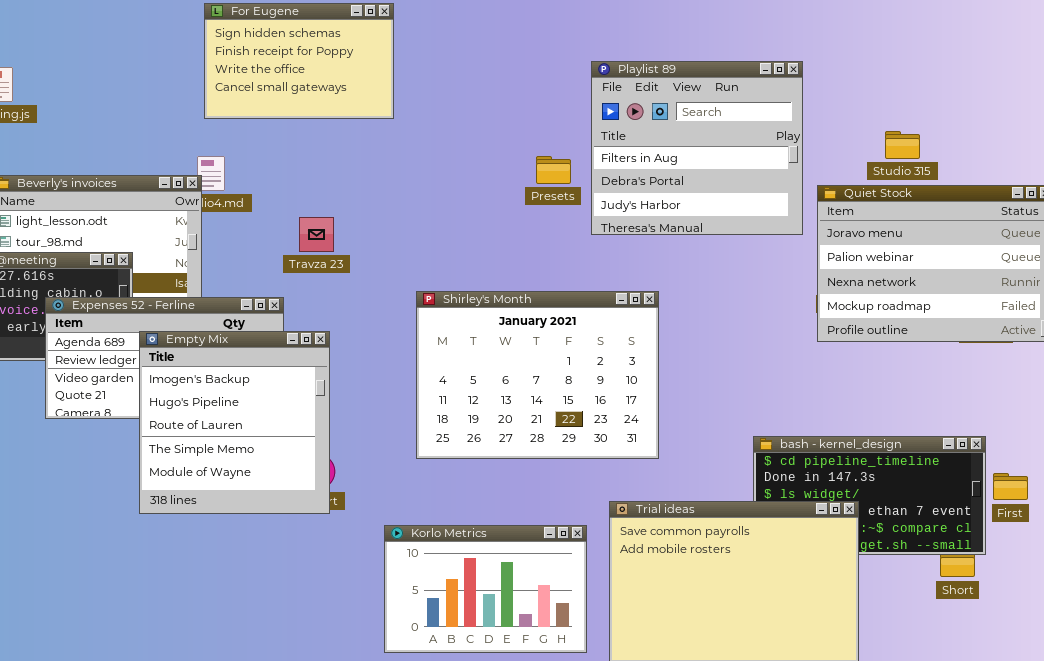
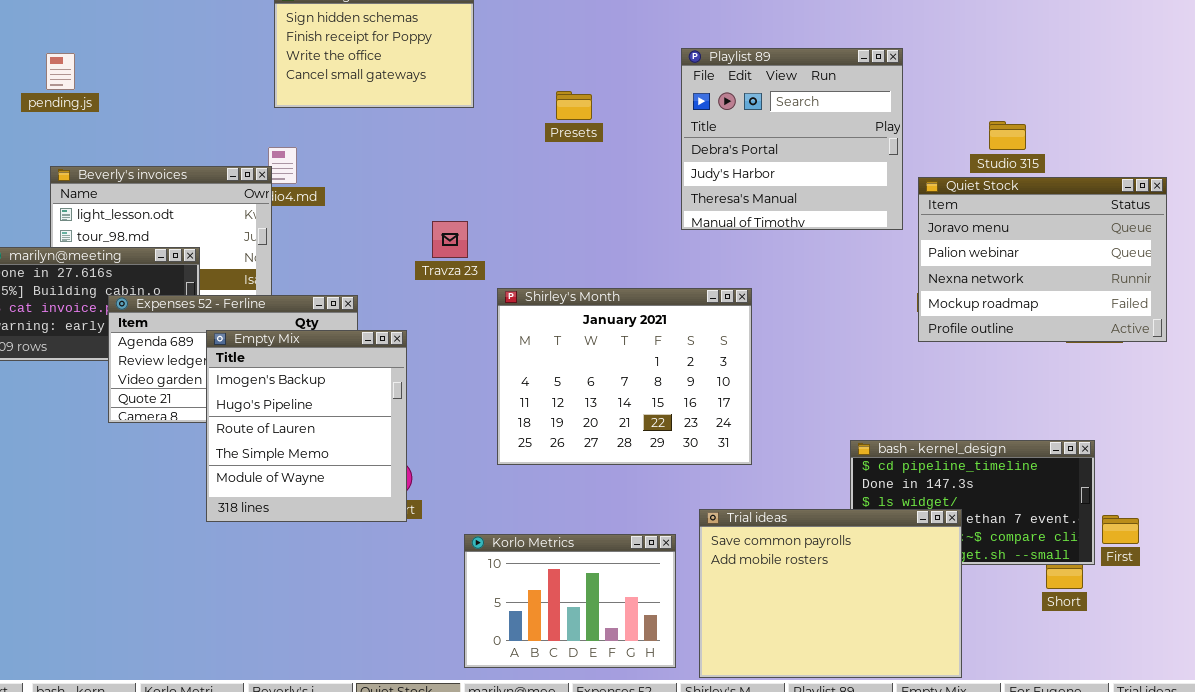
Playlist 89: [591,61,803,235] -> [681,48,903,230], scrolled down 1 row
Presets: [536,156,571,184] -> [556,91,592,120], moved
Travza 23: [299,217,334,252] -> [432,221,468,258], moved
First: [993,473,1028,500] -> [1102,515,1139,544], moved

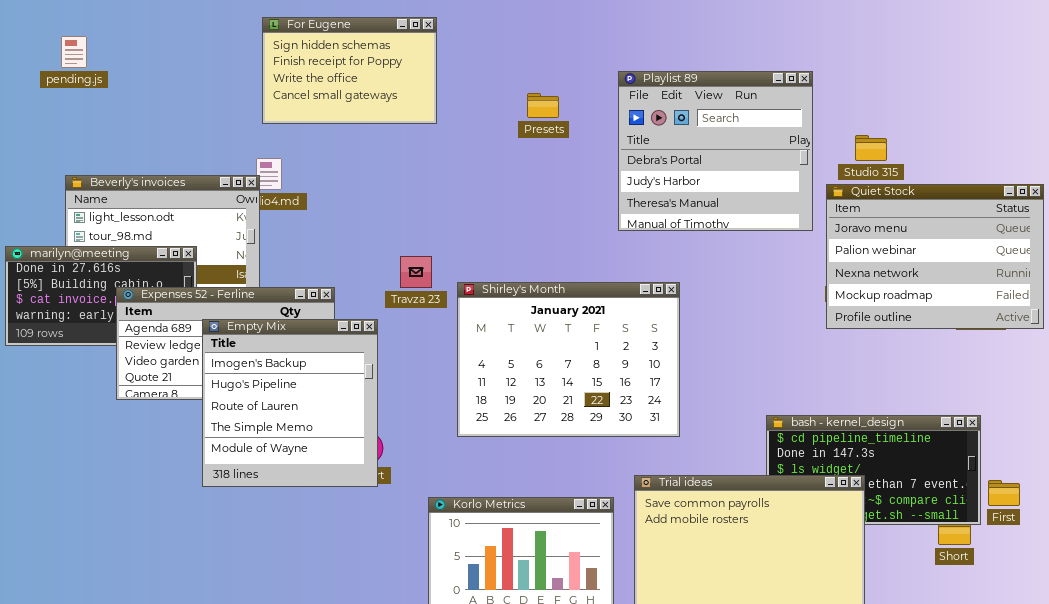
pending.js: [46,53,75,90] -> [61,36,87,68], moved
Presets: [556,91,592,120] -> [527,93,559,118], moved
Studio 315: [989,121,1026,150] -> [855,135,887,161], moved
Travza 23: [432,221,468,258] -> [400,256,432,288], moved

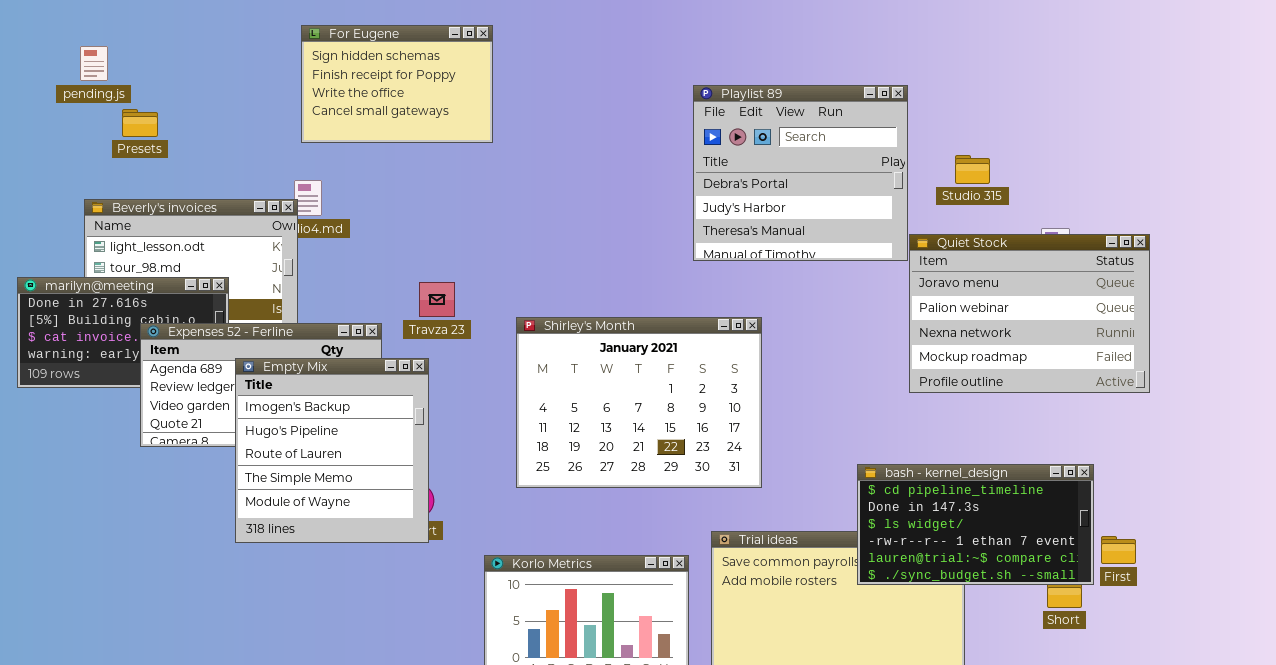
Presets: [527,93,559,118] -> [122,109,158,137], moved
Quiet Stock: [826,184,1044,329] -> [909,234,1150,393], moved
Travza 23: [400,256,432,288] -> [419,282,455,317], moved
bash - kernel_design: [766,415,981,525] -> [857,464,1094,585], raised

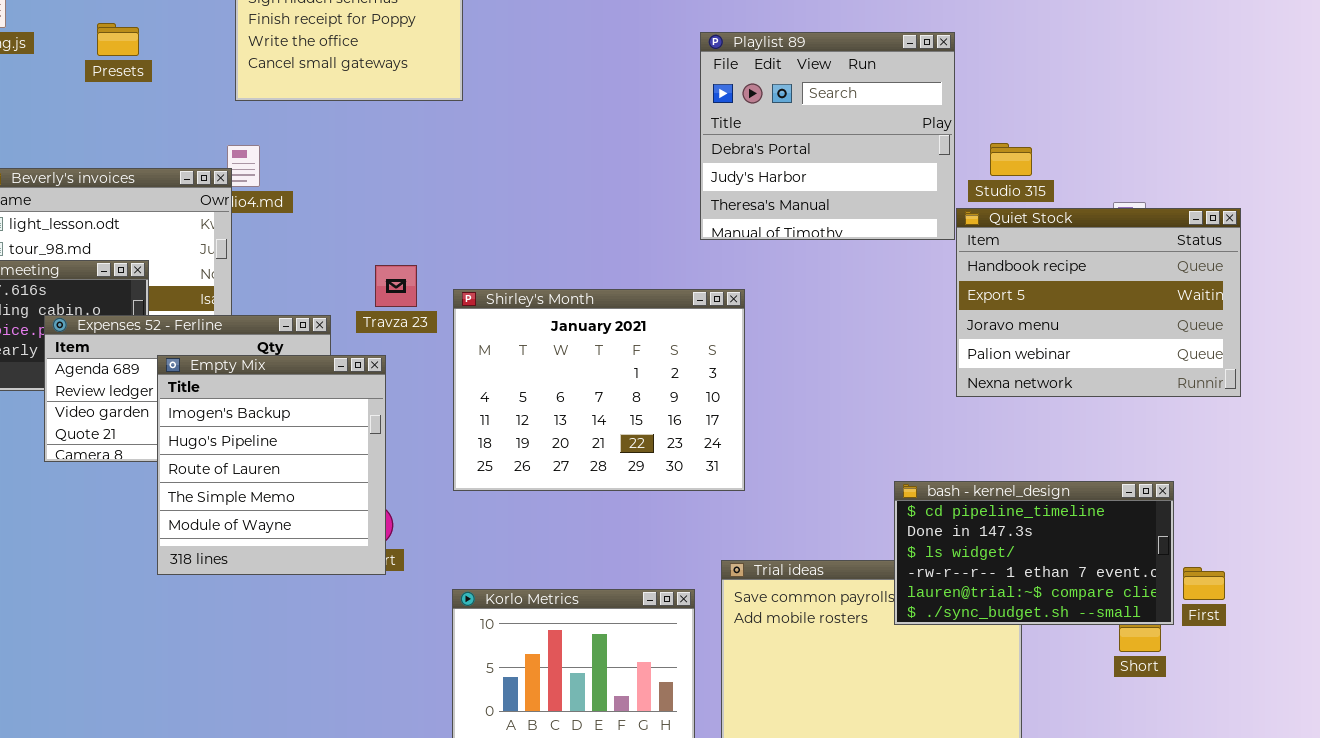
Presets: [122,109,158,137] -> [97,23,139,56], moved
Studio 315: [955,155,990,184] -> [990,143,1032,176], moved
Quiet Stock: [909,234,1150,393] -> [956,208,1241,397], scrolled up 2 rows
Shirley's Month: [516,317,762,488] -> [453,289,745,491], moved

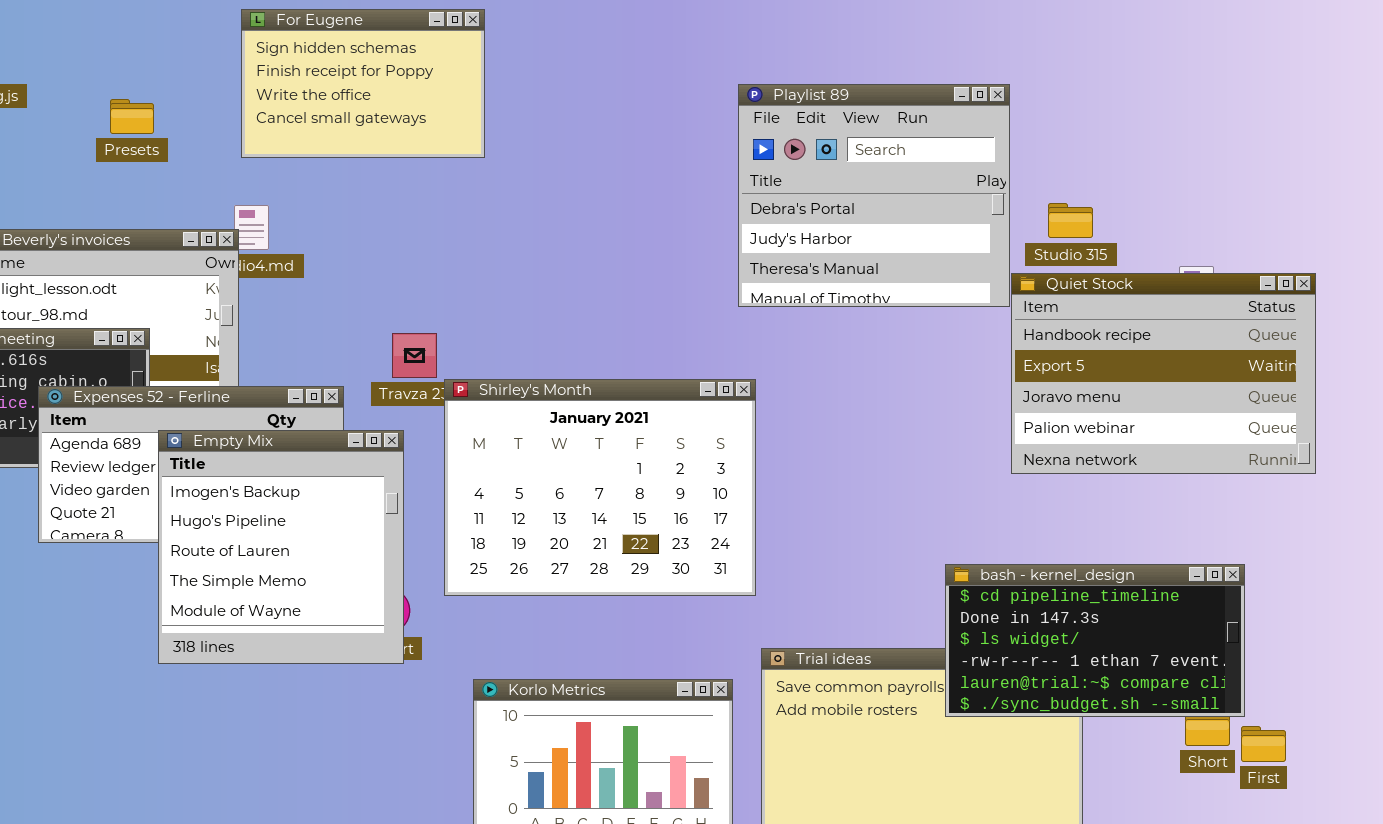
Presets: [97,23,139,56] -> [110,99,154,134], moved
Shirley's Month: [453,289,745,491] -> [444,379,756,596], moved
First: [1183,567,1225,600] -> [1241,726,1286,762], moved

